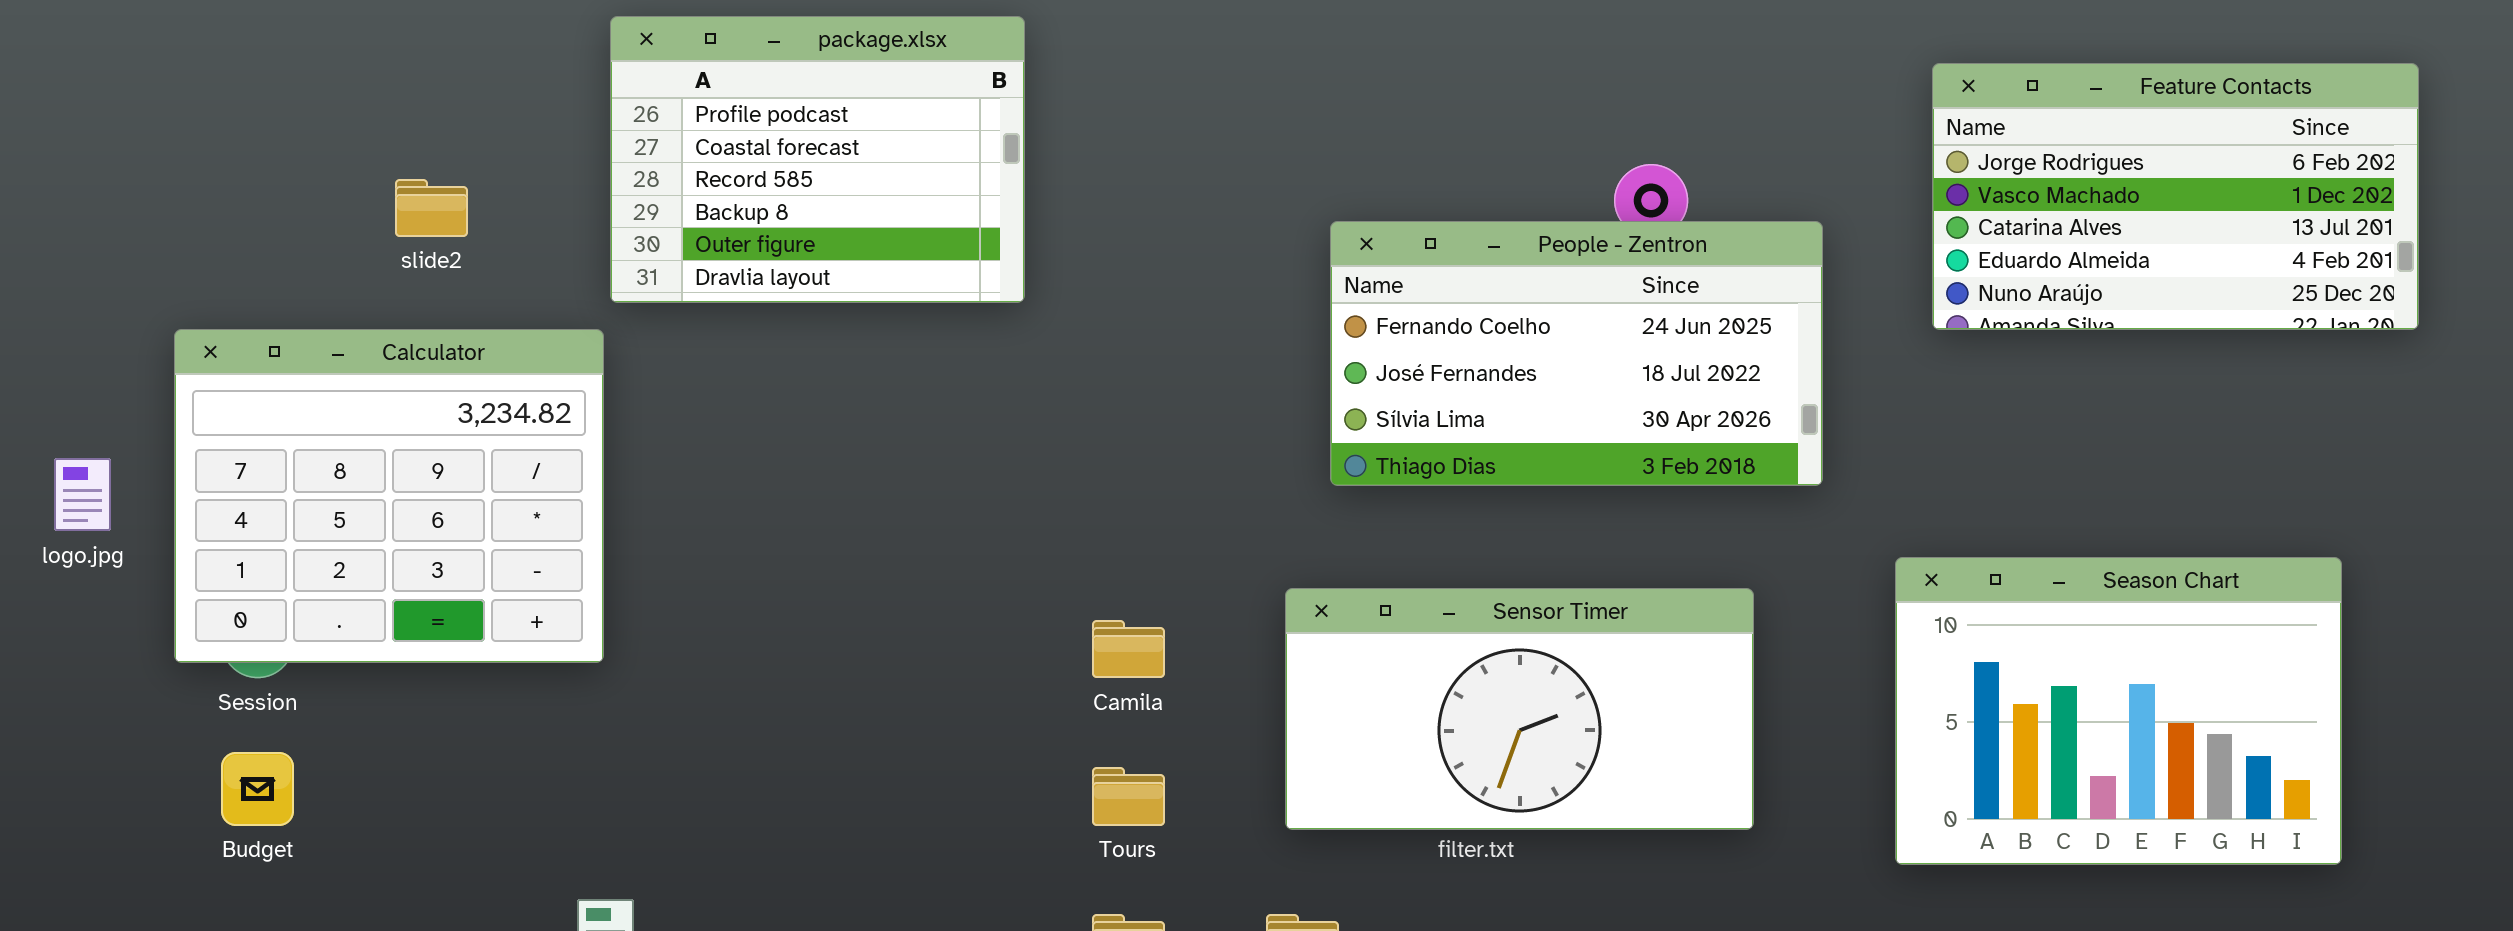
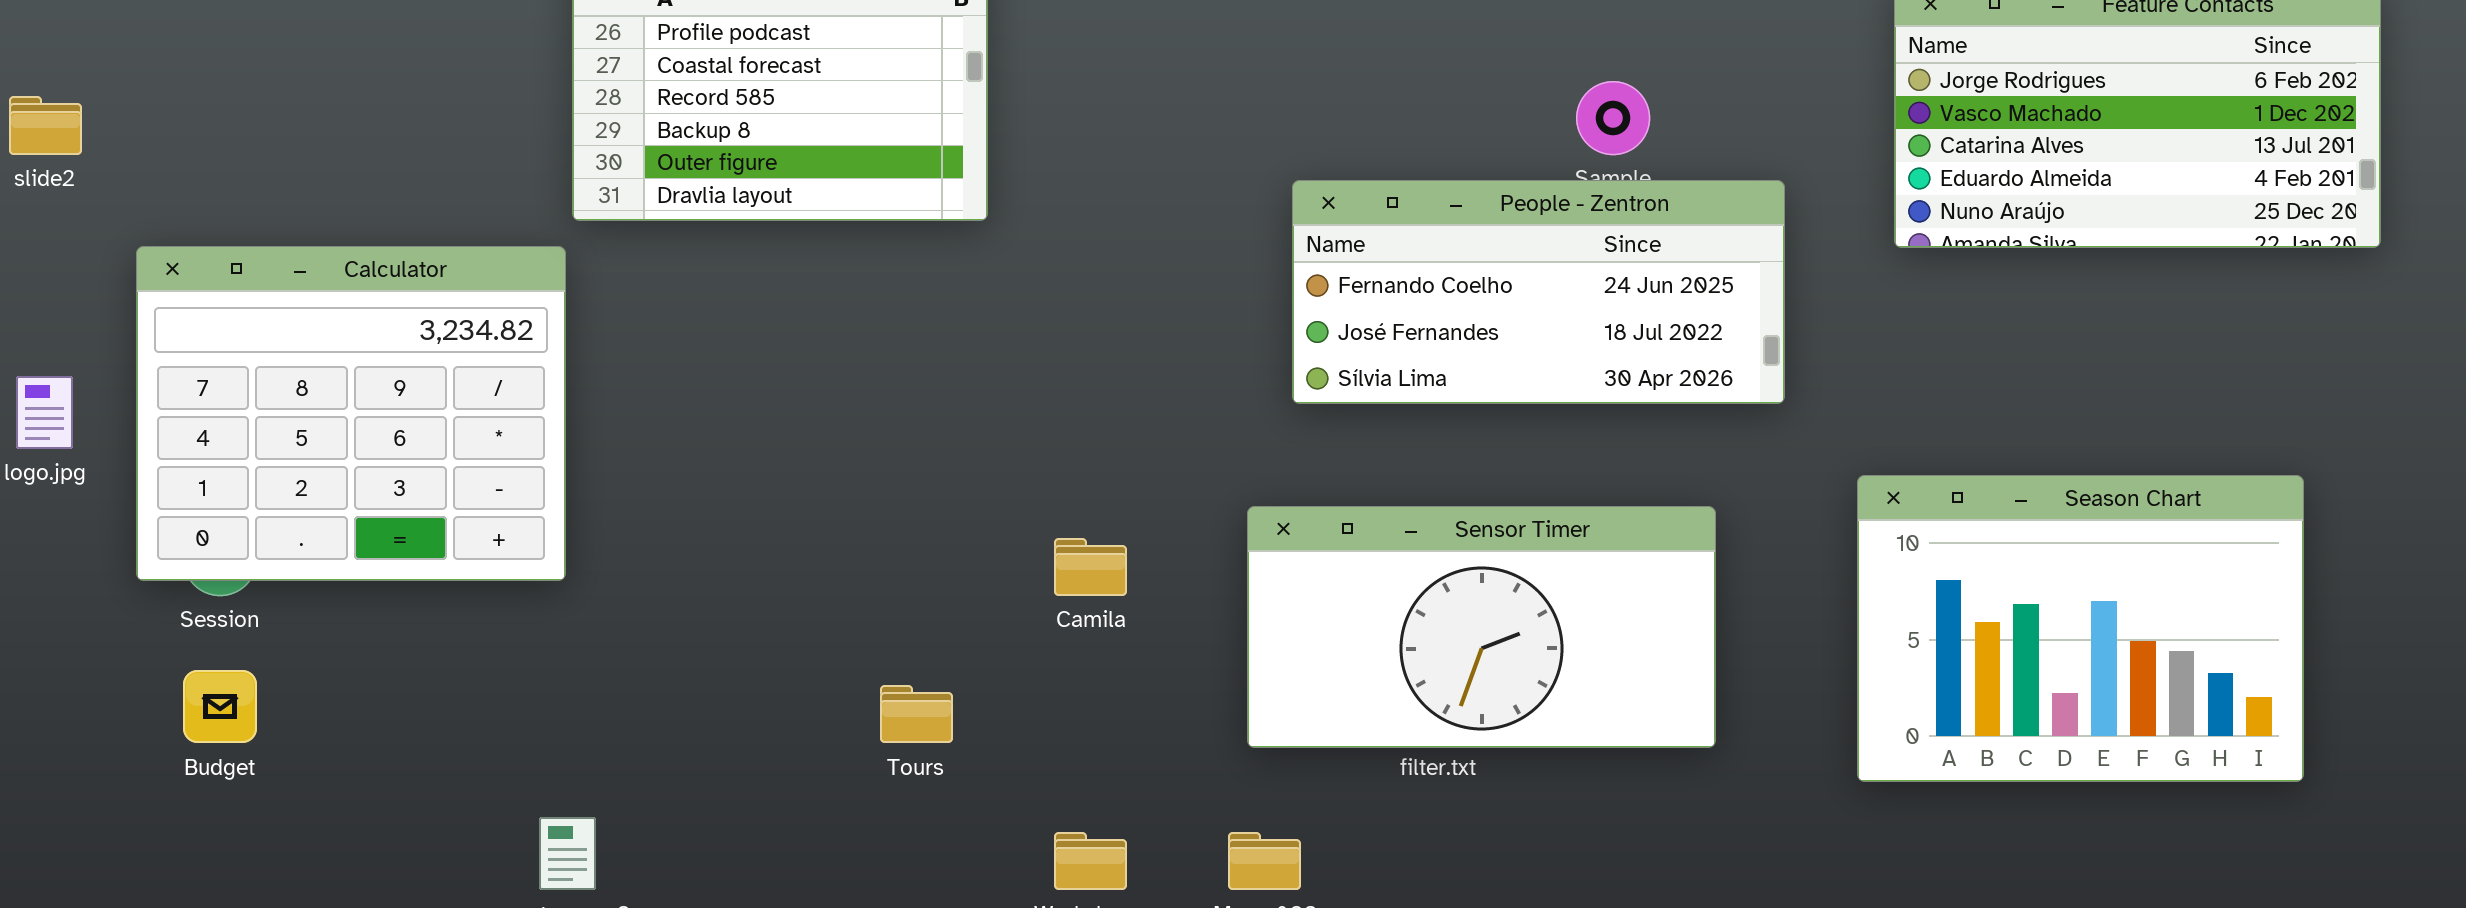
slide2: [395,179,468,237] -> [9,96,82,155], moved
People - Zentron: [1330,221,1823,486] -> [1292,180,1785,404], resized
Tours: [1092,767,1165,826] -> [880,685,953,743], moved

